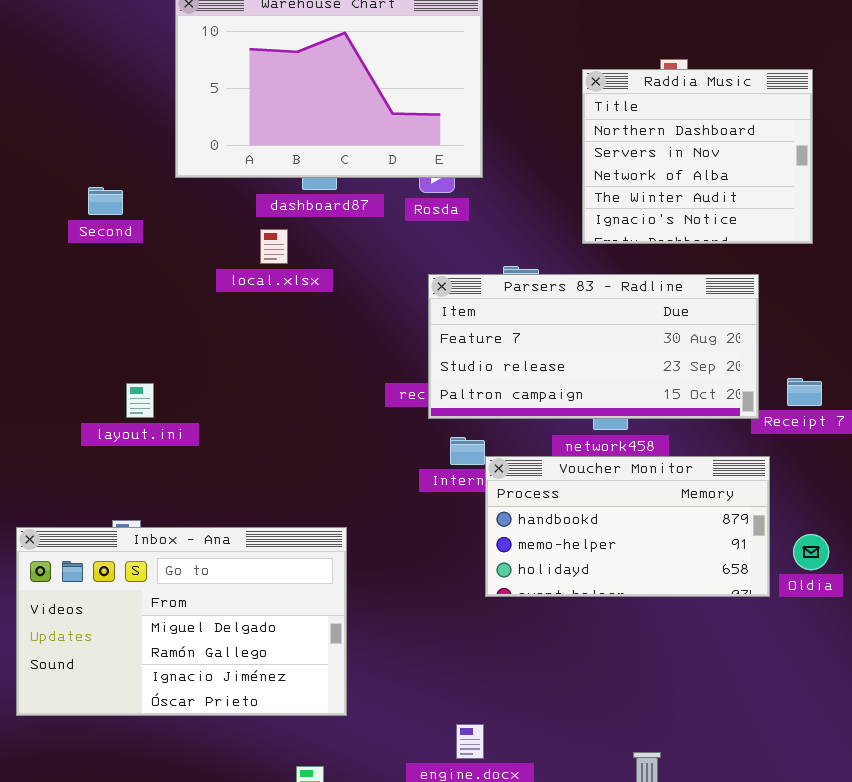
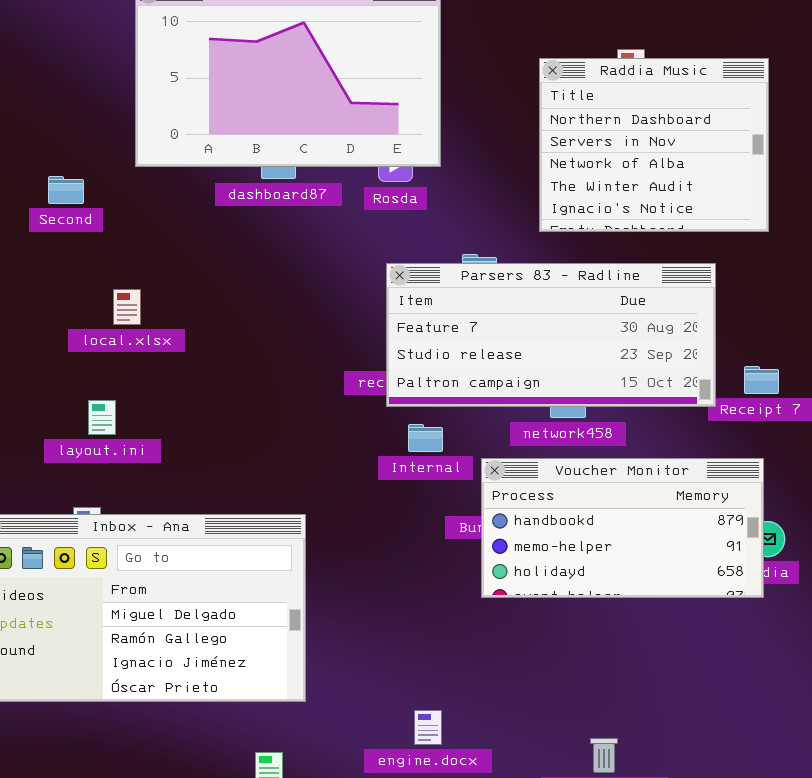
local.xlsx: [260,229,288,264] -> [113,289,141,325], moved
layout.ini: [126,383,154,418] -> [88,400,116,435], moved
Voucher Monitor: [485,456,770,597] -> [481,458,764,598], moved

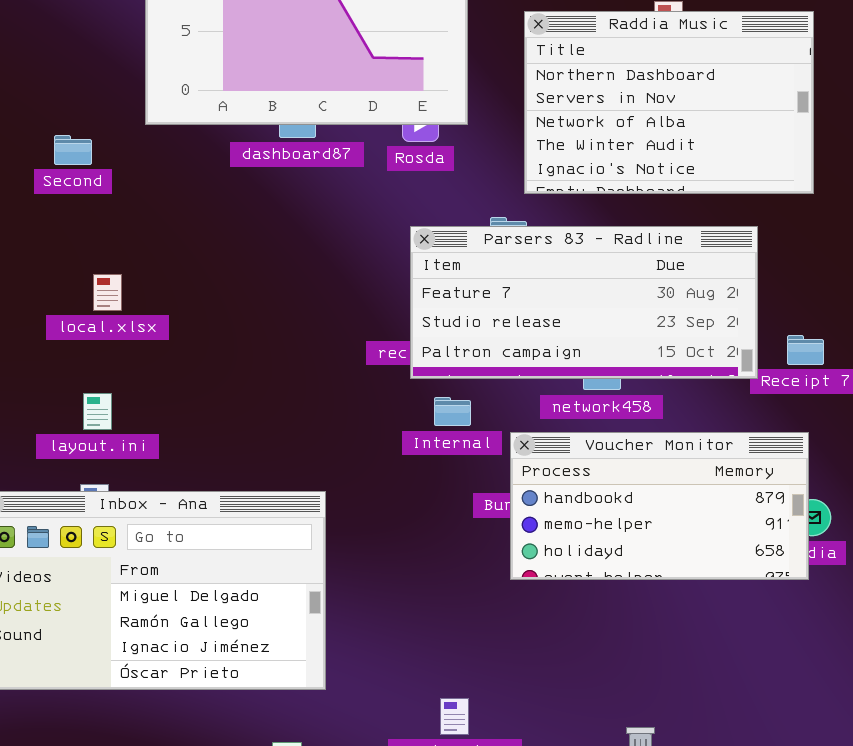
Raddia Music: [539,58,769,232] -> [524,11,814,194], resized
local.xlsx: [113,289,141,325] -> [93,274,122,311], moved
layout.ini: [88,400,116,435] -> [83,393,112,430], moved

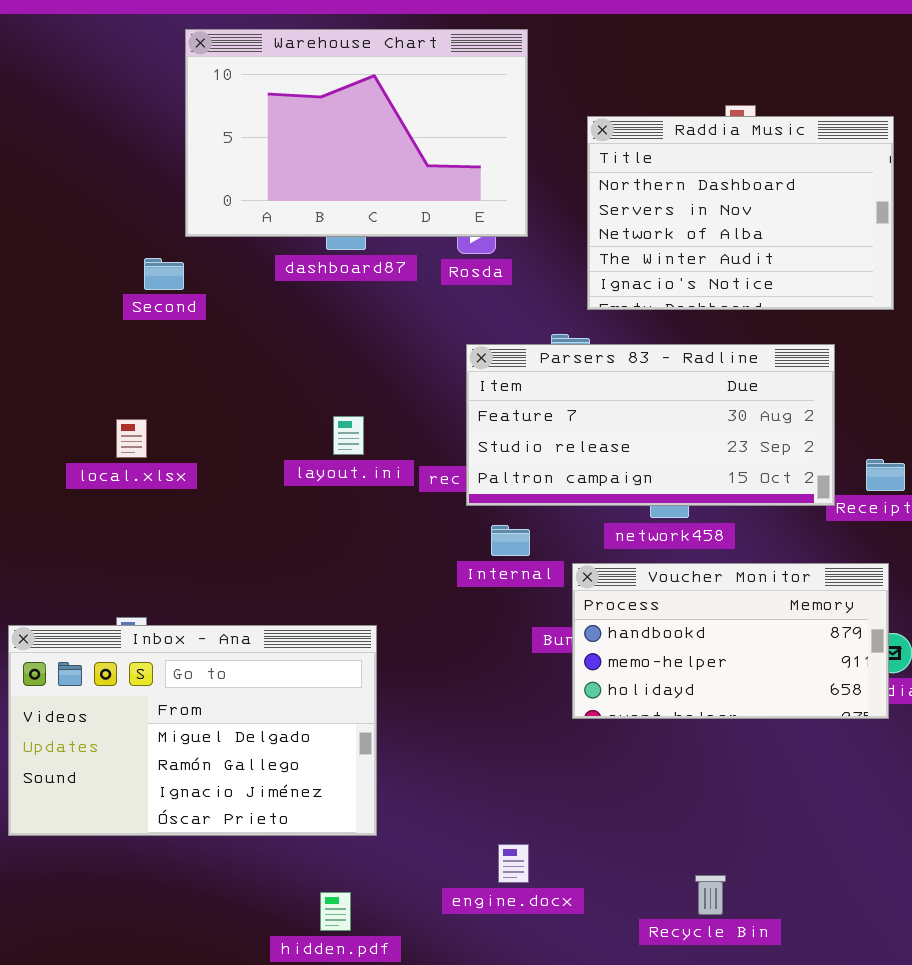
Second: [54,135,92,165] -> [144,258,184,290], moved
local.xlsx: [93,274,122,311] -> [116,419,147,458], moved
layout.ini: [83,393,112,430] -> [333,416,364,455], moved

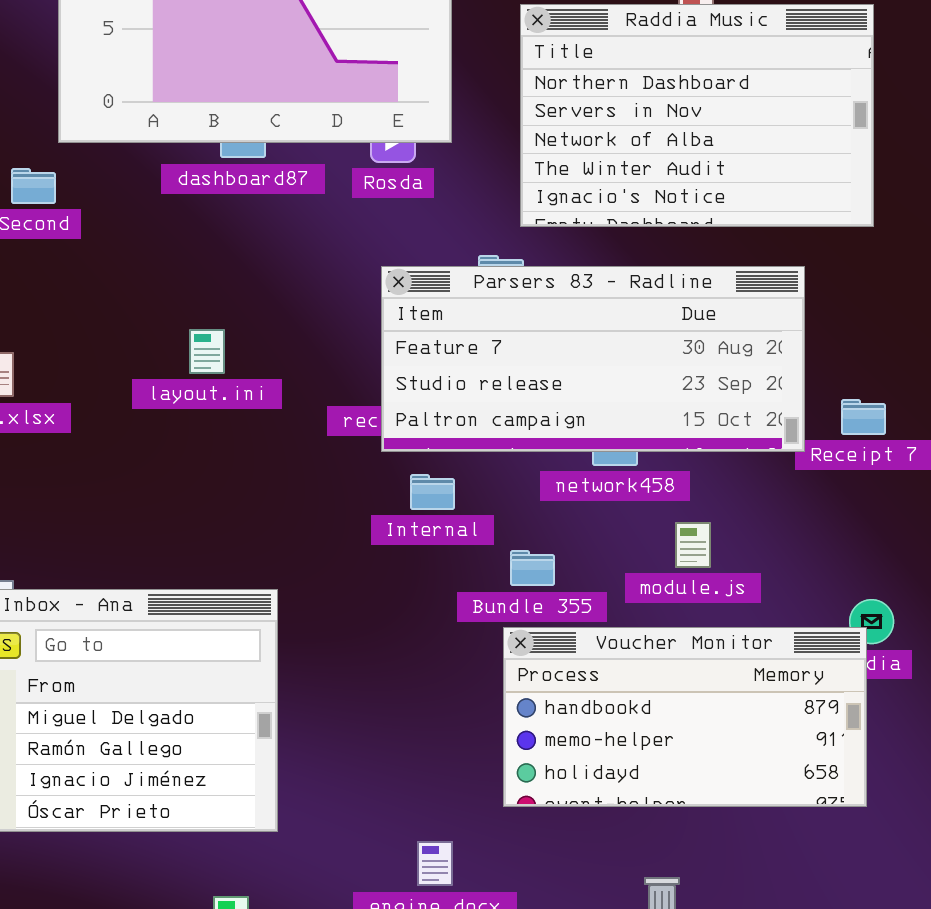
layout.ini: [333,416,364,455] -> [189,329,225,374], moved
Voucher Monitor: [572,563,889,719] -> [503,627,867,807], moved

